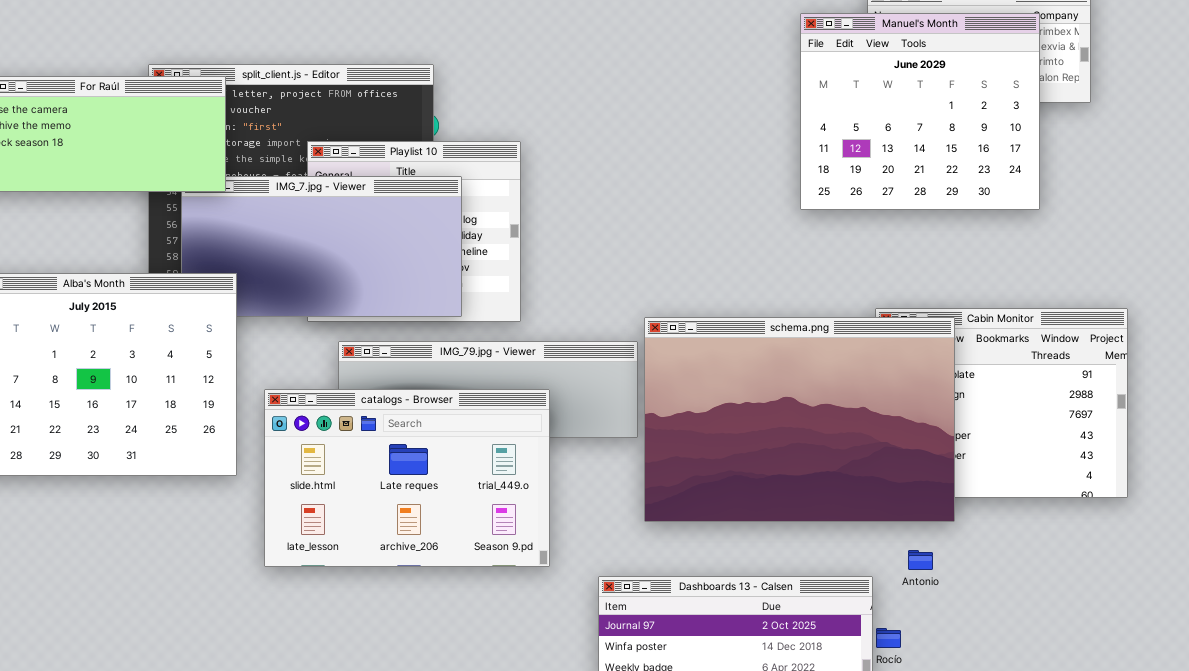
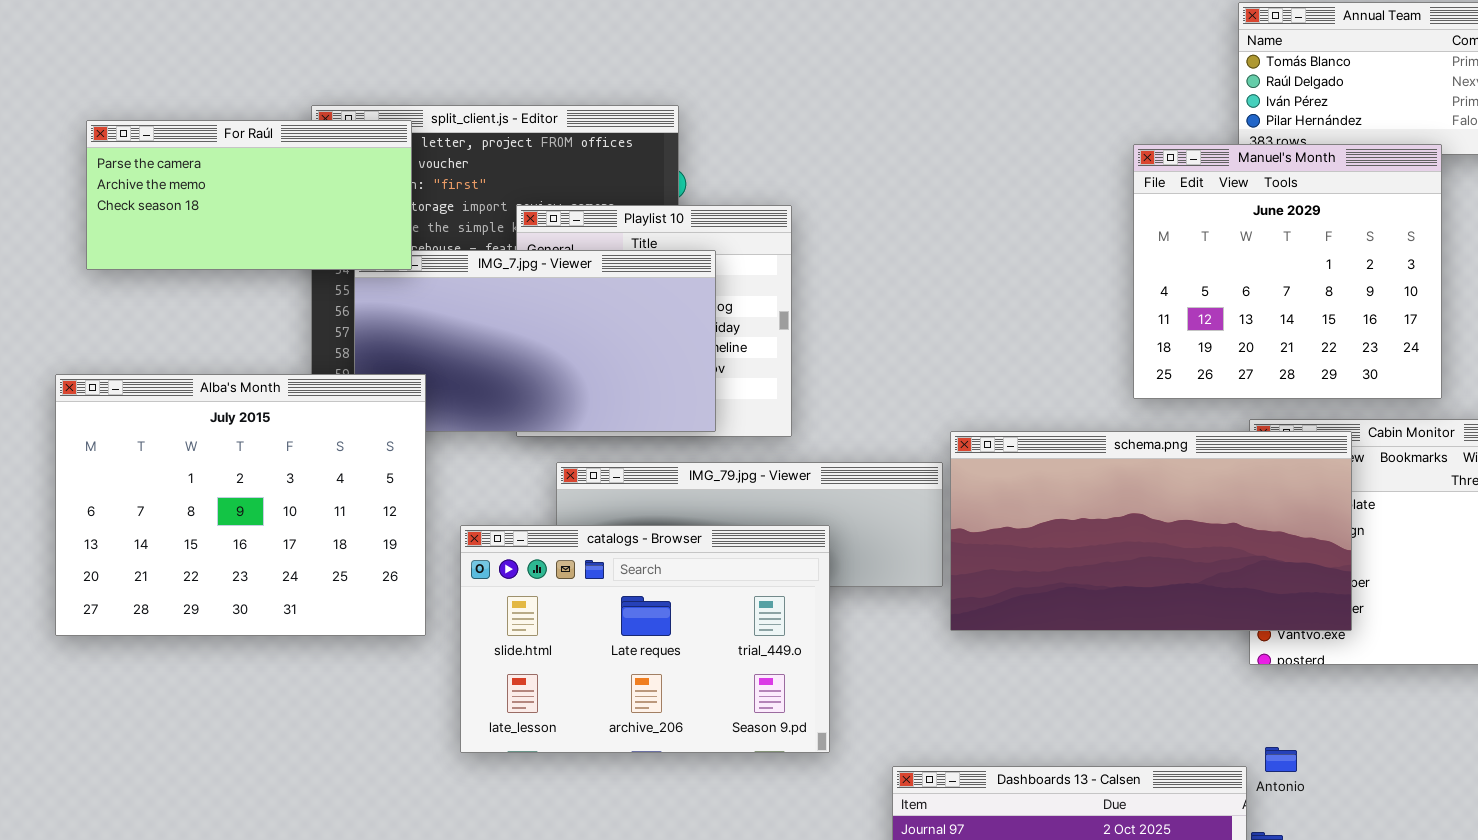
Manuel's Month: [800,13,1040,210] -> [1133,144,1442,399], moved
schema.png: [644,317,955,522] -> [950,431,1352,631], resized
Antonio: [908,550,933,570] -> [1265,747,1297,772], moved

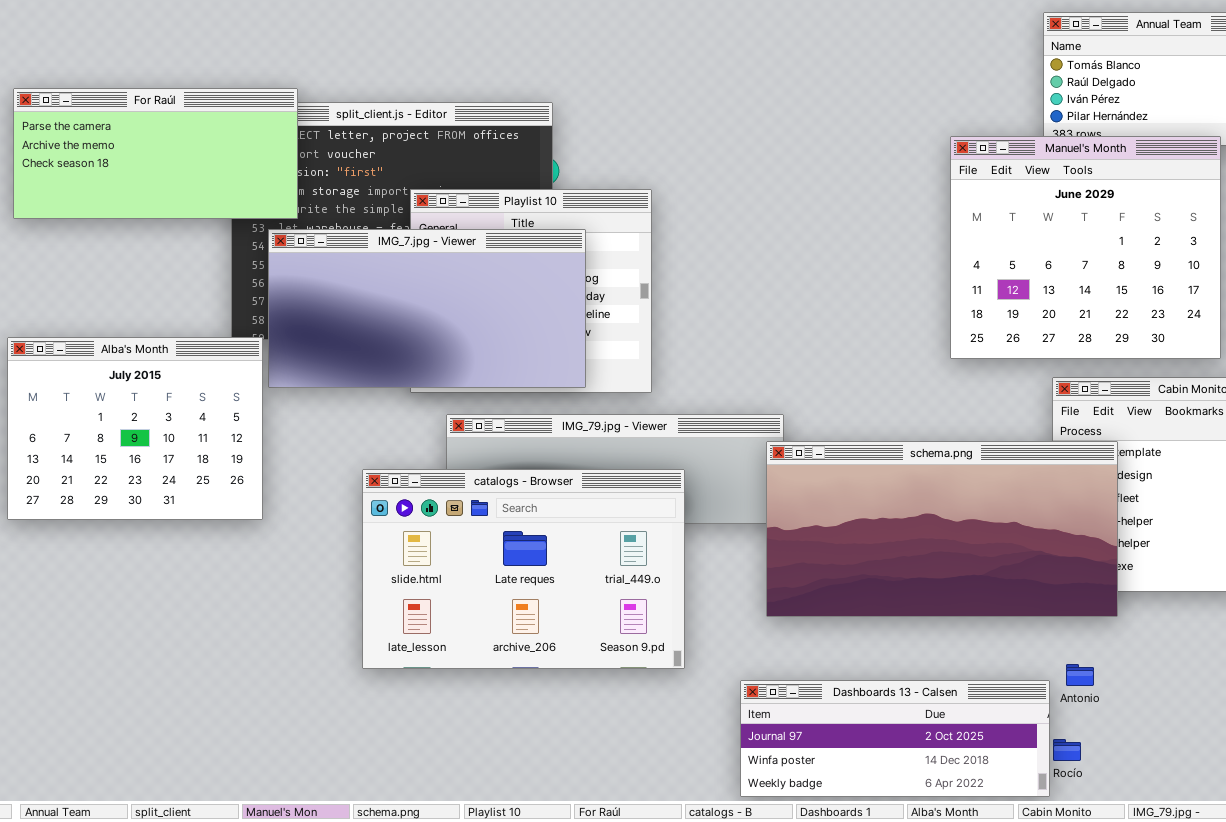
For Raúl: [86,120,412,270] -> [13,88,298,219], moved
Alba's Month: [55,374,426,636] -> [7,337,263,520], resized
schema.png: [950,431,1352,631] -> [766,441,1118,617], moved

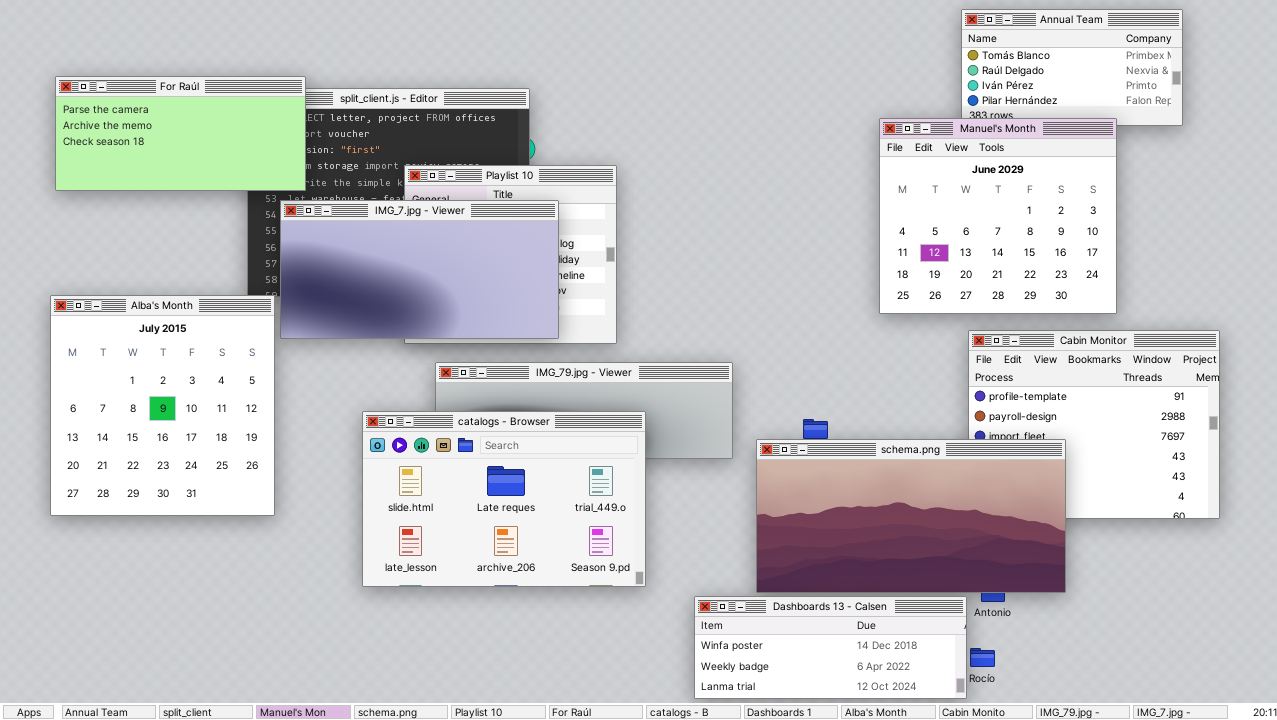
Alba's Month: [7,337,263,520] -> [50,295,275,516], resized
schema.png: [766,441,1118,617] -> [756,439,1066,593], moved
Dashboards 13 - Calsen: [740,680,1050,797] -> [694,596,967,699], scrolled down 1 row

